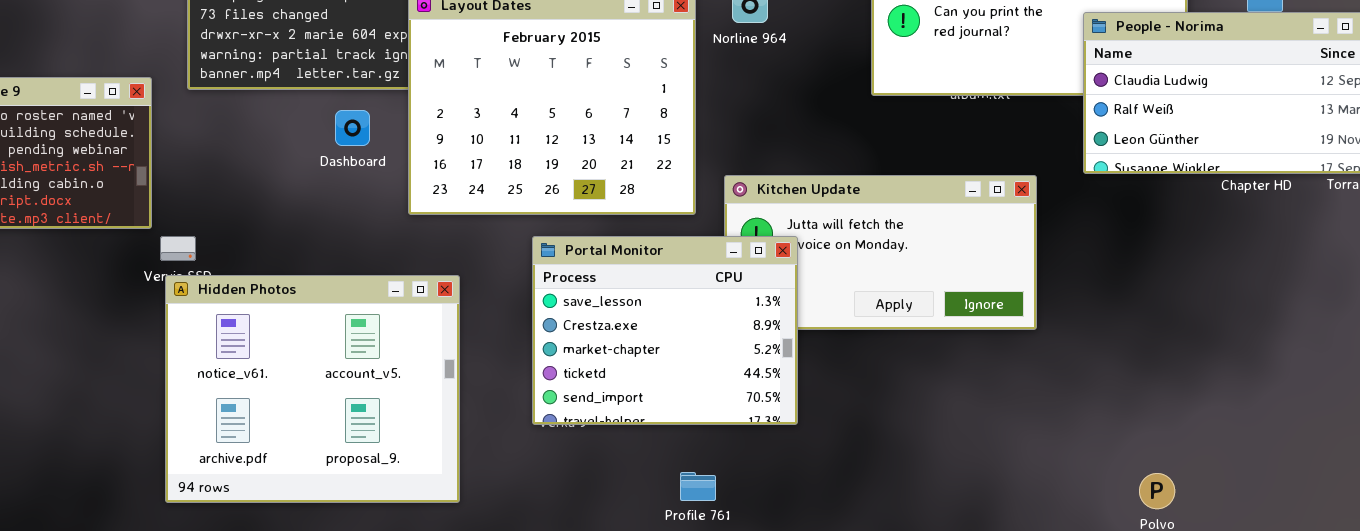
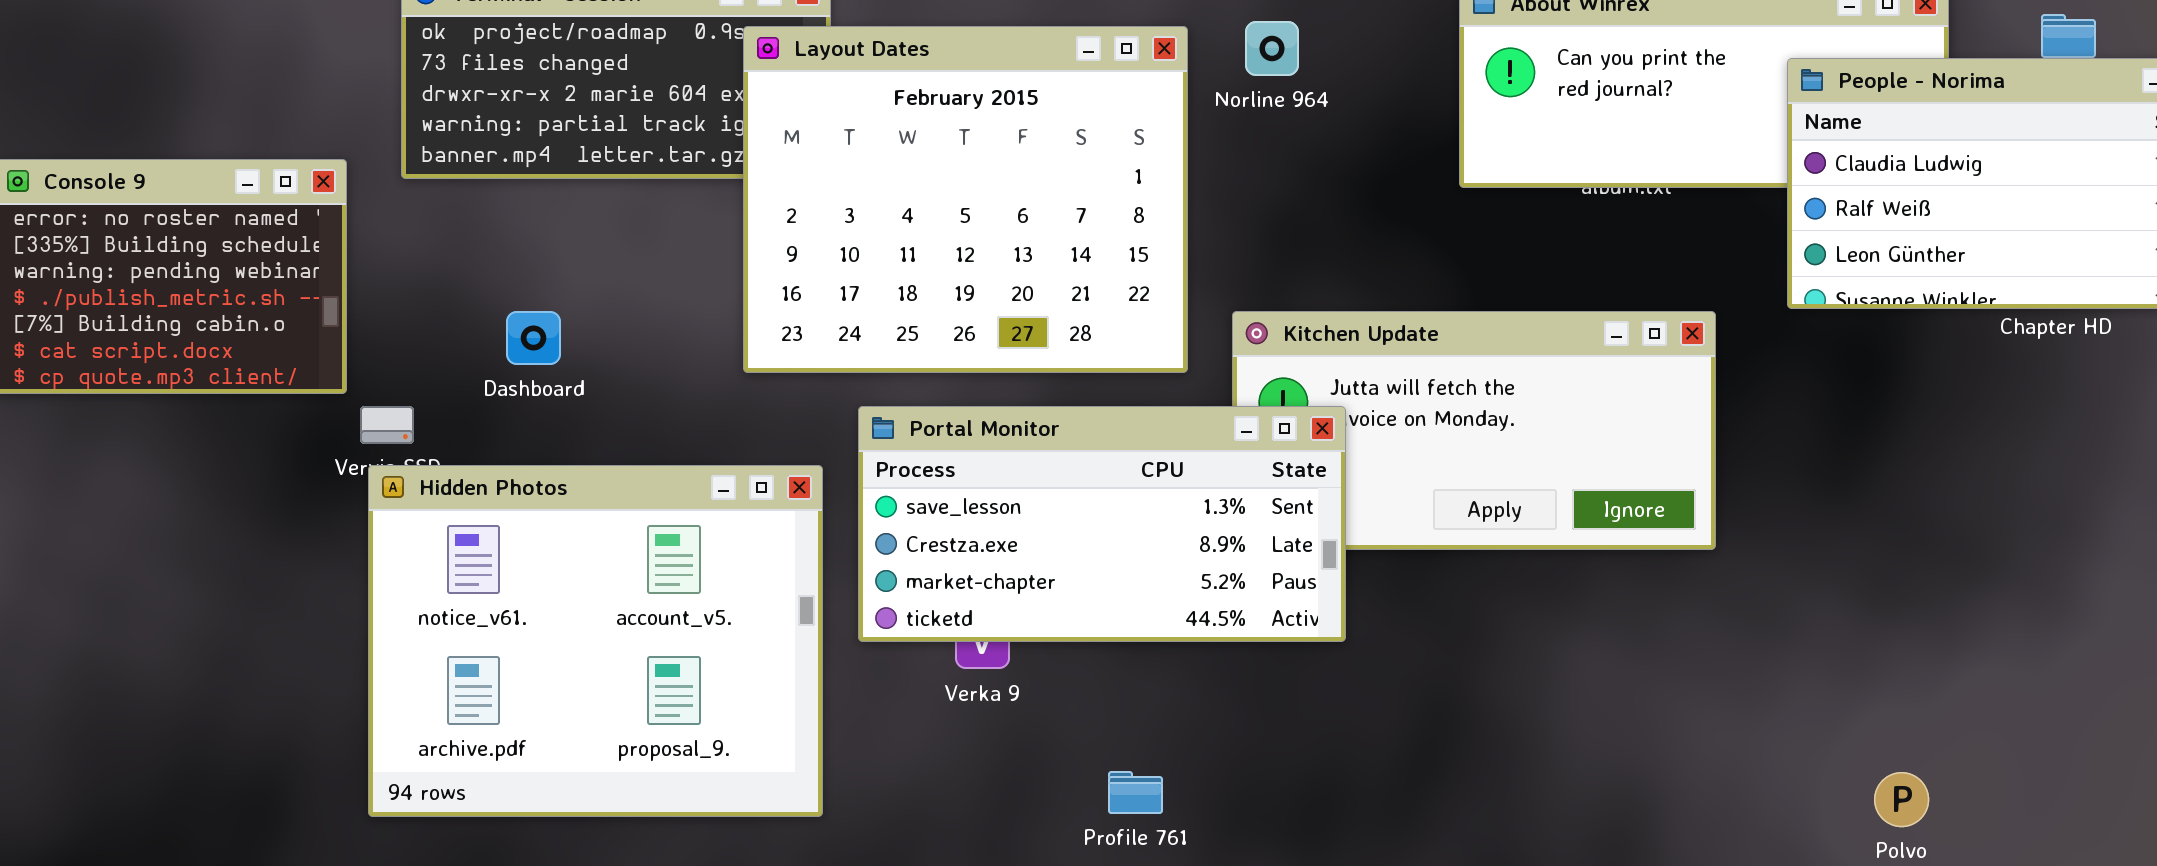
Dashboard: [335,110,370,146] -> [506,311,561,365], moved
Portal Monitor: [532,236,798,425] -> [858,406,1346,642], resized
Profile 761: [680,472,716,501] -> [1108,771,1163,814], moved

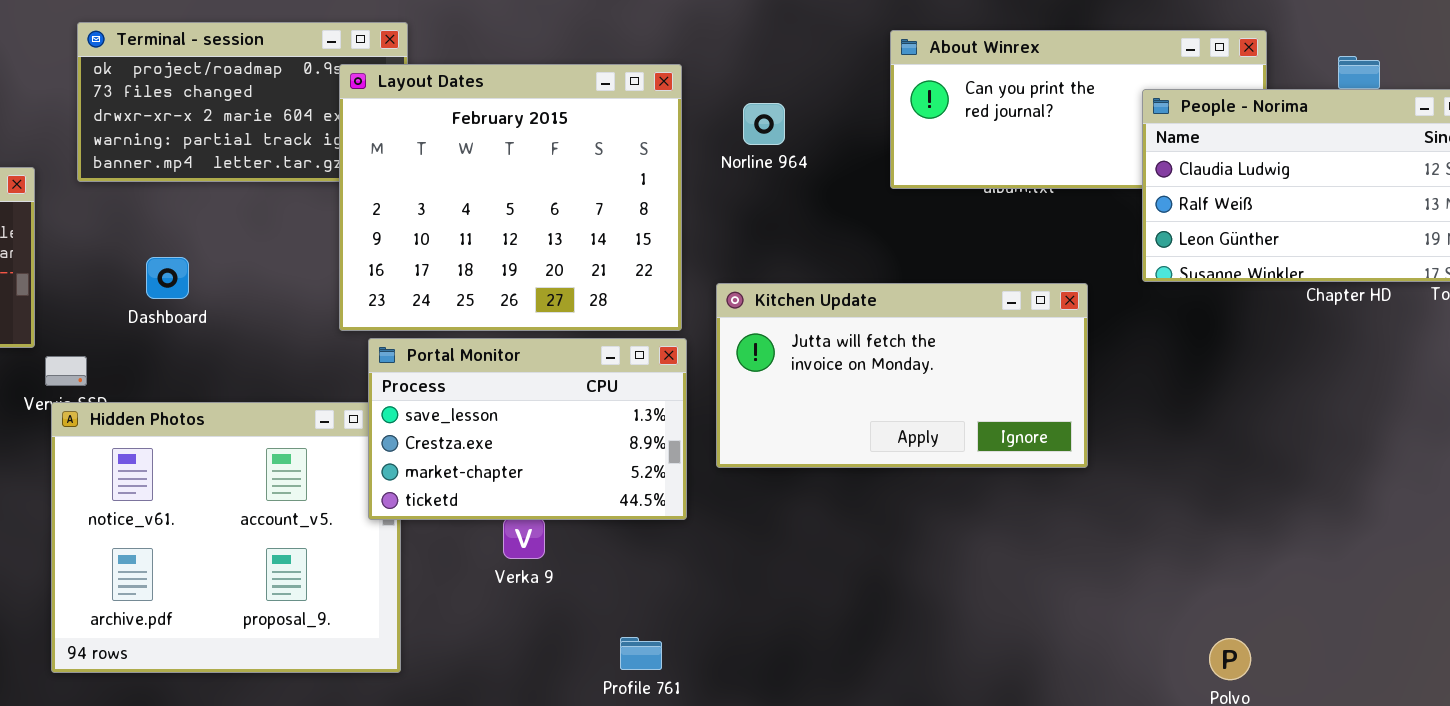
Norline 964: [1245,21,1299,76] -> [743,103,785,145], moved
Dashboard: [506,311,561,365] -> [146,257,189,299], moved
Portal Monitor: [858,406,1346,642] -> [368,338,687,520], moved, resized

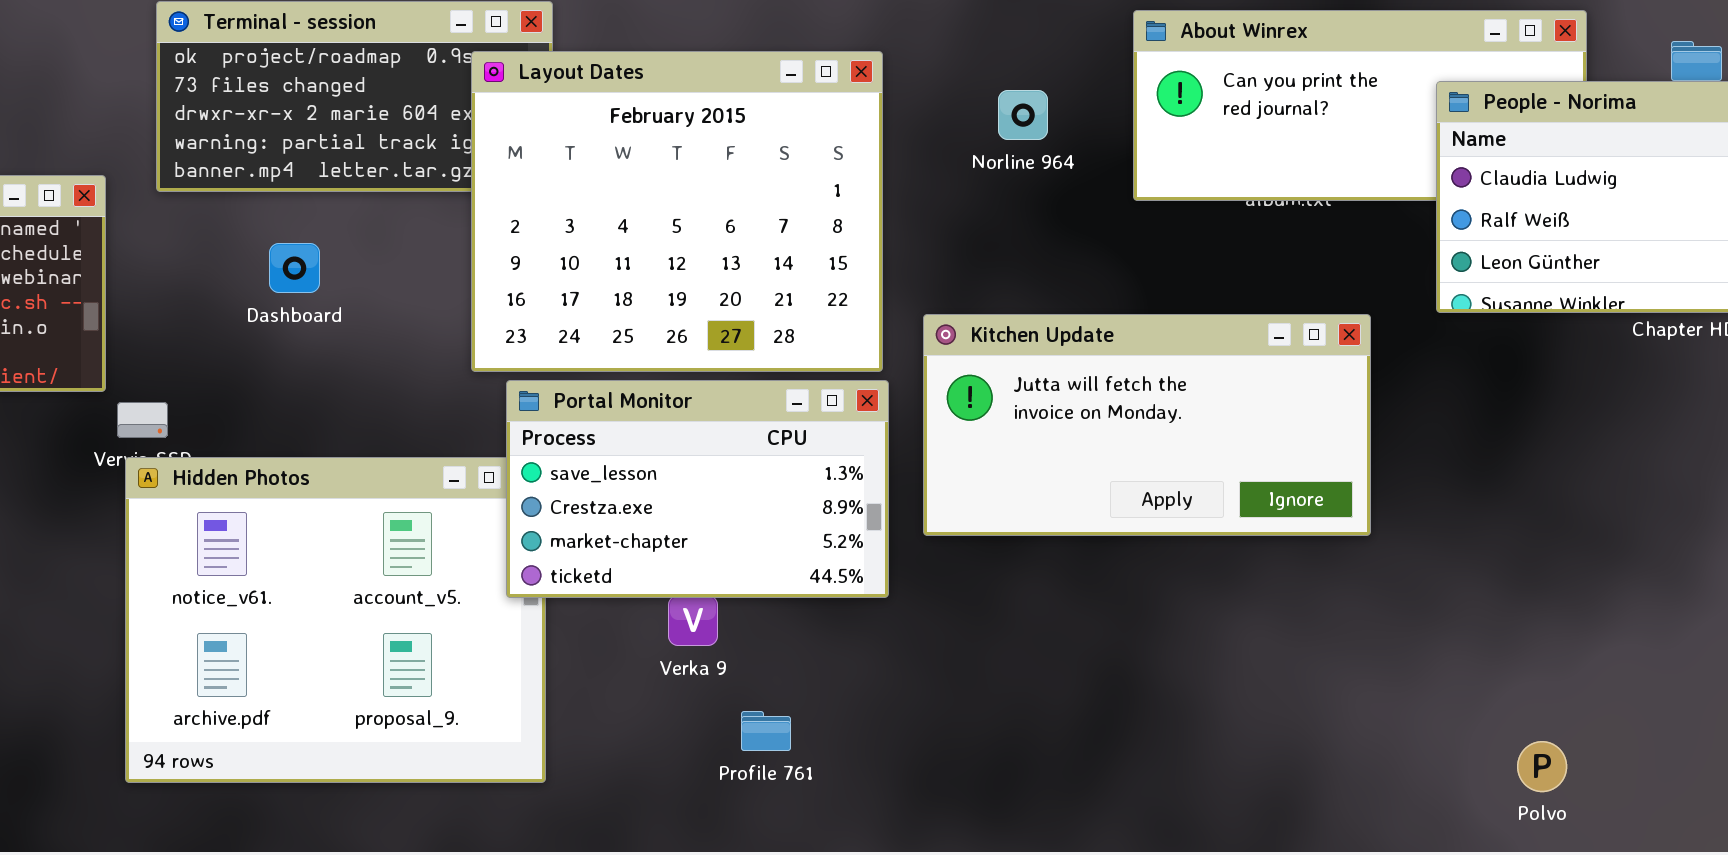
Norline 964: [743,103,785,145] -> [998,90,1048,140], moved
Dashboard: [146,257,189,299] -> [269,243,320,293], moved
Profile 761: [620,637,662,670] -> [741,711,791,751], moved

